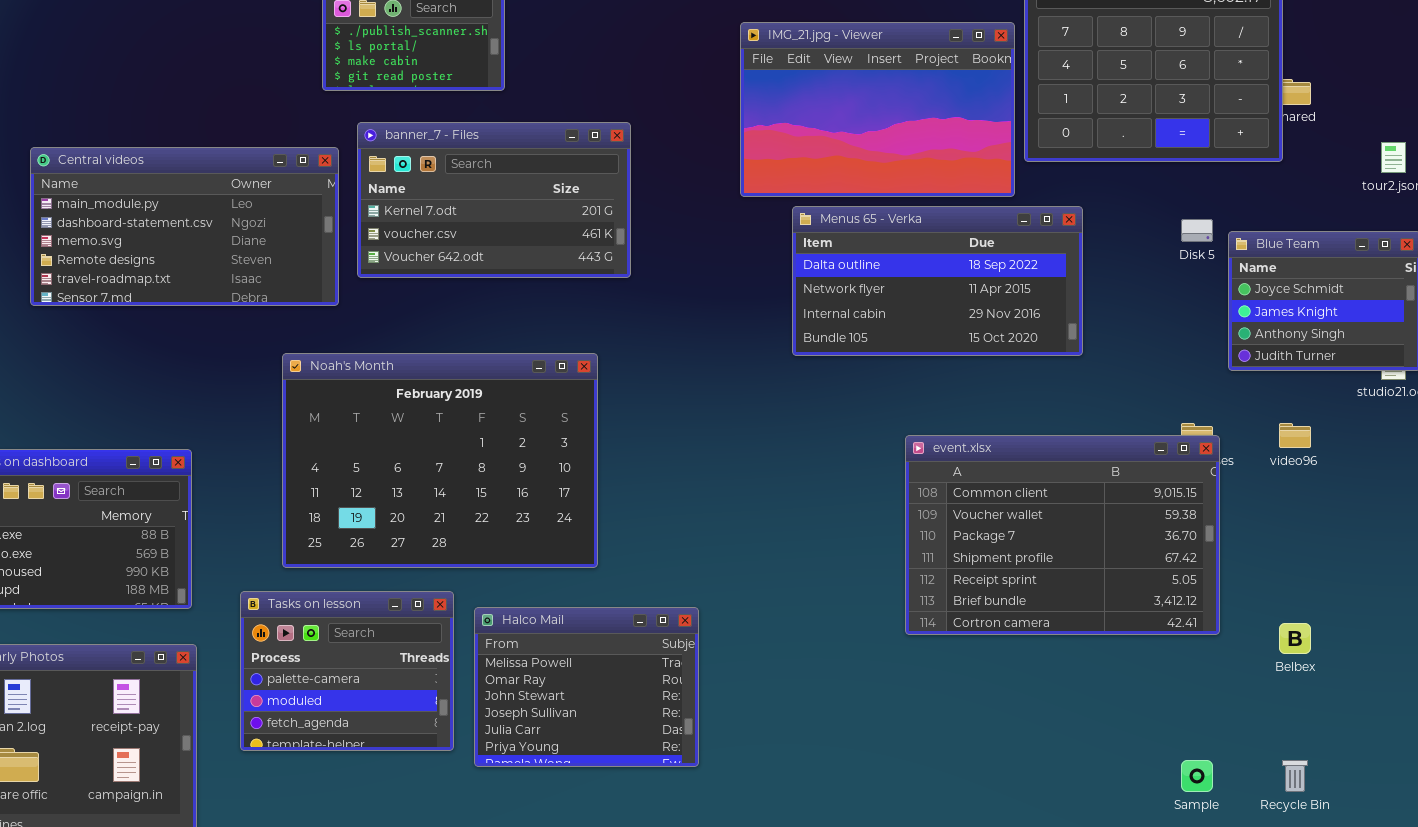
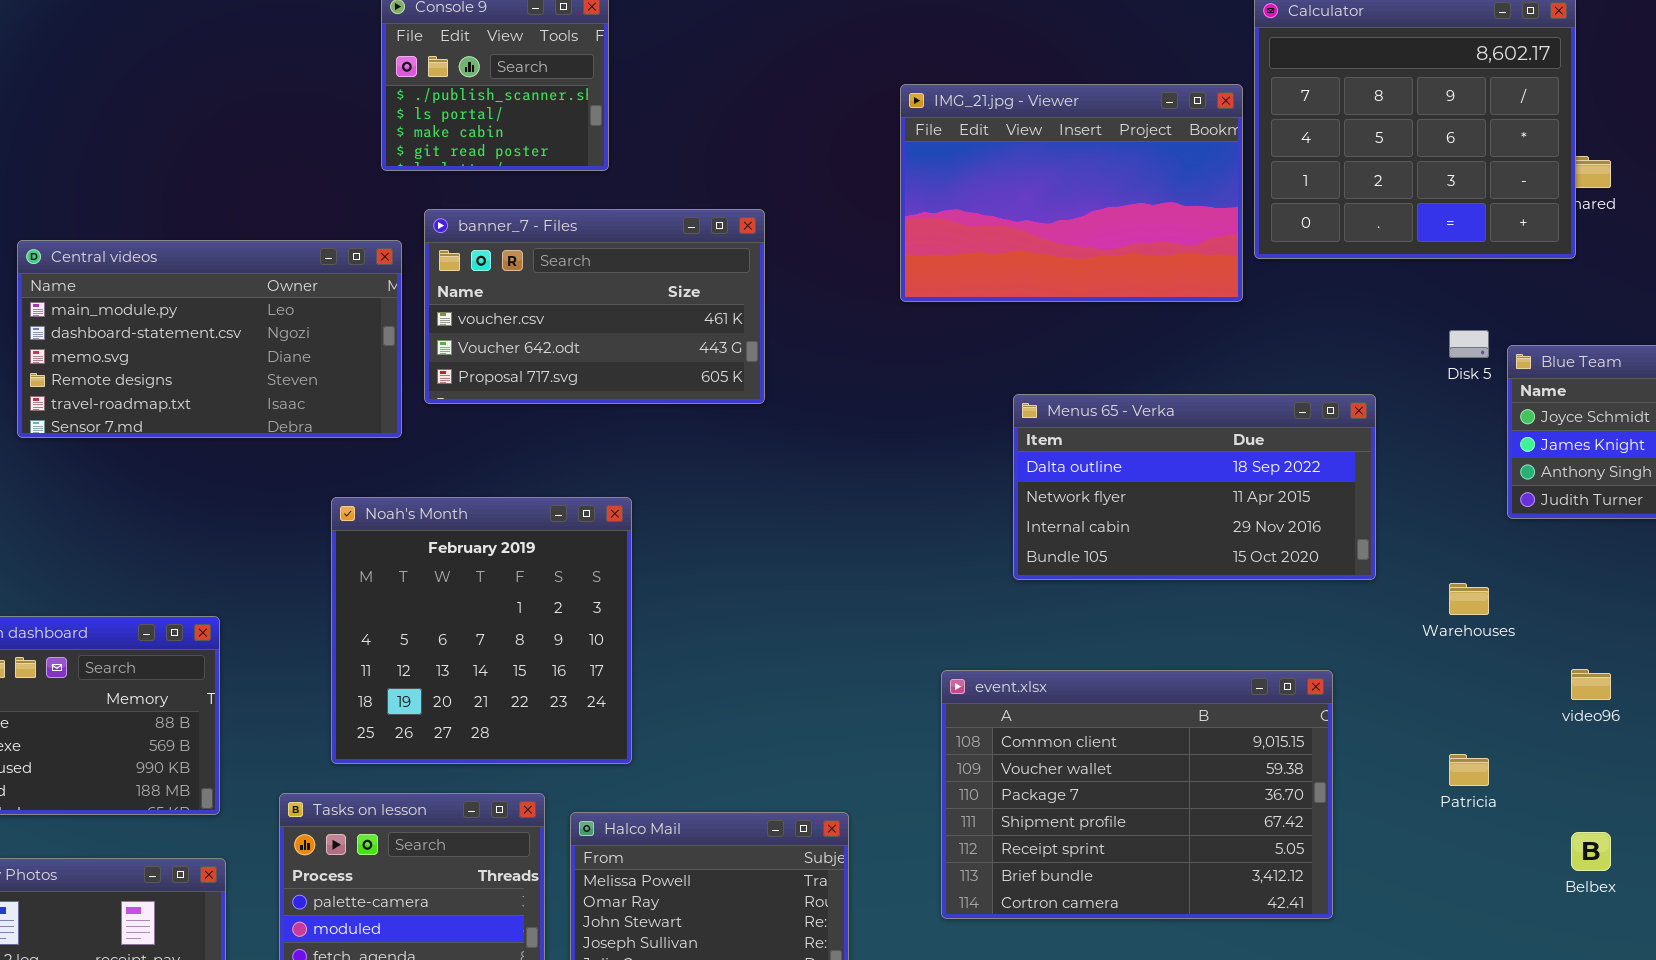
banner_7 - Files: [357,122,631,278] -> [424,209,765,404], scrolled down 1 row
Menus 65 - Verka: [792,206,1083,356] -> [1013,394,1376,580], moved
Noah's Month: [282,353,598,568] -> [331,497,632,764], resized
video96: [1279,423,1311,448] -> [1571,669,1611,700], moved
event.xlsx: [905,435,1220,635] -> [941,670,1333,919], moved

